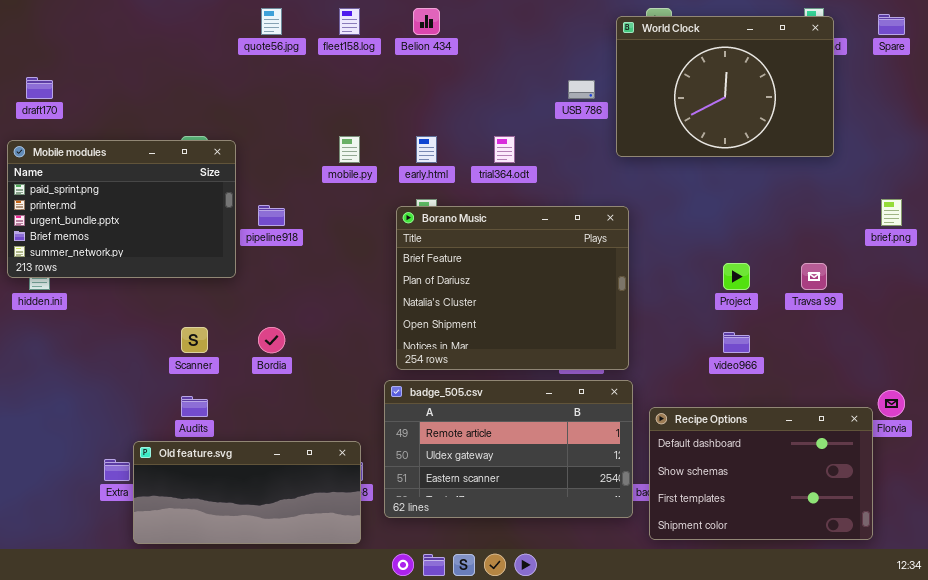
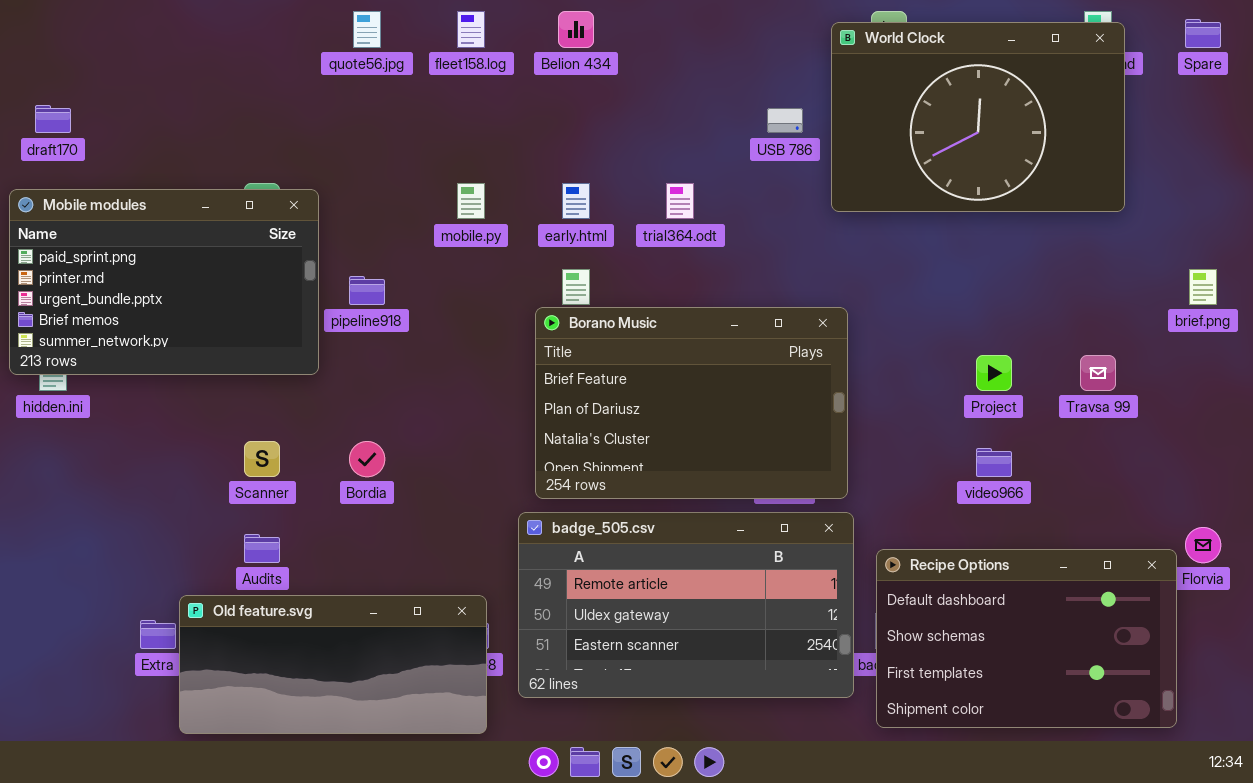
Borano Music: [396,206,629,370] -> [535,307,848,499], resized

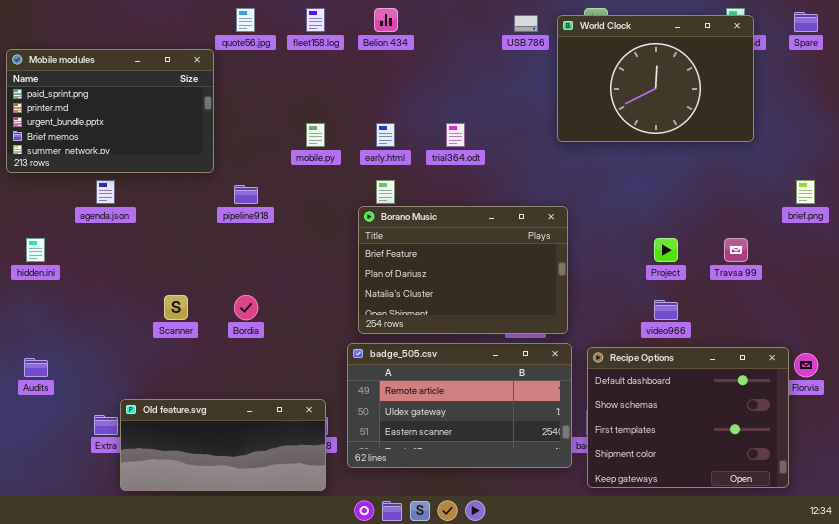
USB 786: [767,108,803,133] -> [514,15,538,32], moved
Mobile modules: [9,189,319,375] -> [6,49,214,173], moved
Audits: [244,534,280,563] -> [24,358,48,377], moved
Recipe Options: [876,549,1177,728] -> [587,347,789,488], resized

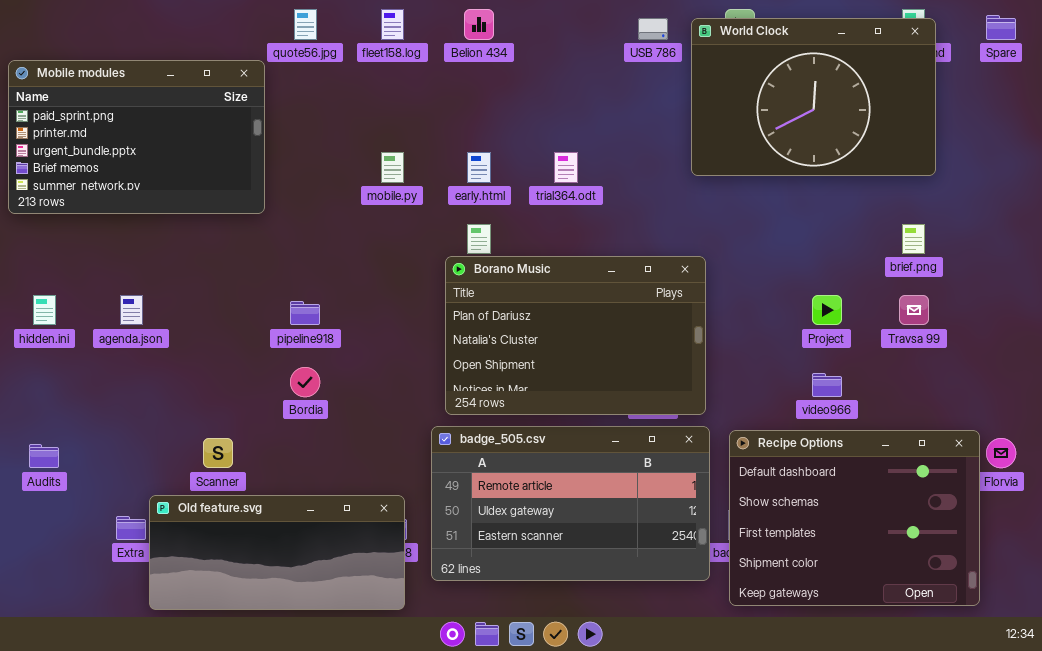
agenda.json: [96,180,115,204] -> [120,295,143,325], moved
brief.png: [796,180,815,204] -> [902,224,925,254], moved
pipeline918: [234,185,258,204] -> [290,301,320,325], moved
Borano Music: [358,206,568,334] -> [445,256,706,415], scrolled down 1 row
Scanner: [164,295,188,320] -> [203,438,233,468], moved

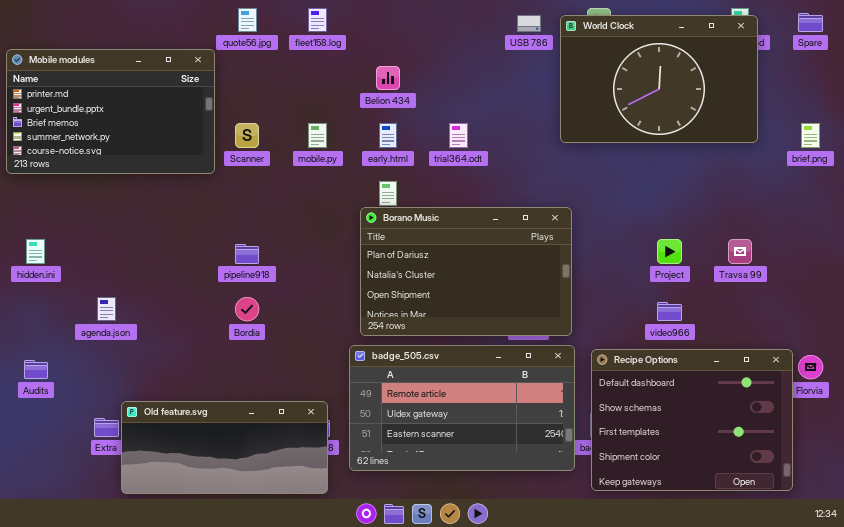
Belion 434: [464,9,494,40] -> [376,66,400,90], moved
Mobile modules: [8,60,265,214] -> [6,49,215,174], scrolled down 1 row
brief.png: [902,224,925,254] -> [801,123,820,148], moved
agenda.json: [120,295,143,325] -> [97,297,116,321], moved
Scanner: [203,438,233,468] -> [235,123,259,148], moved

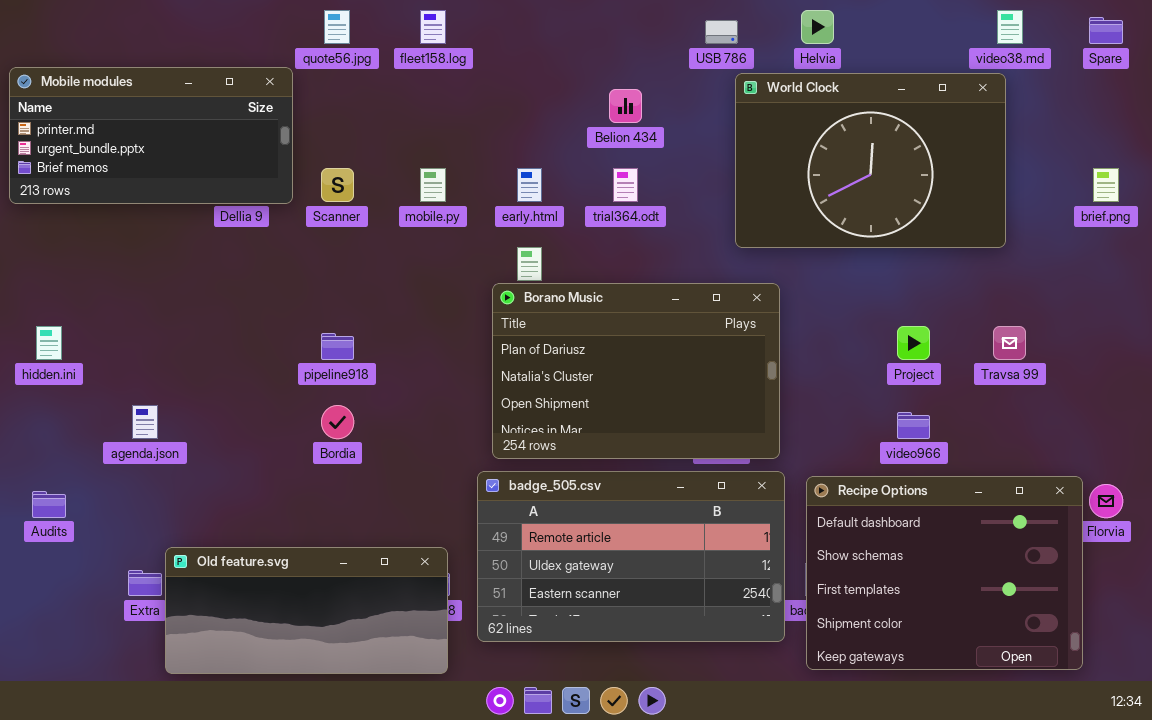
World Clock: [560,15,758,143] -> [735,73,1006,248], moved
Mobile modules: [6,49,215,174] -> [9,67,293,204], resized
Belion 434: [376,66,400,90] -> [609,89,642,123], moved

